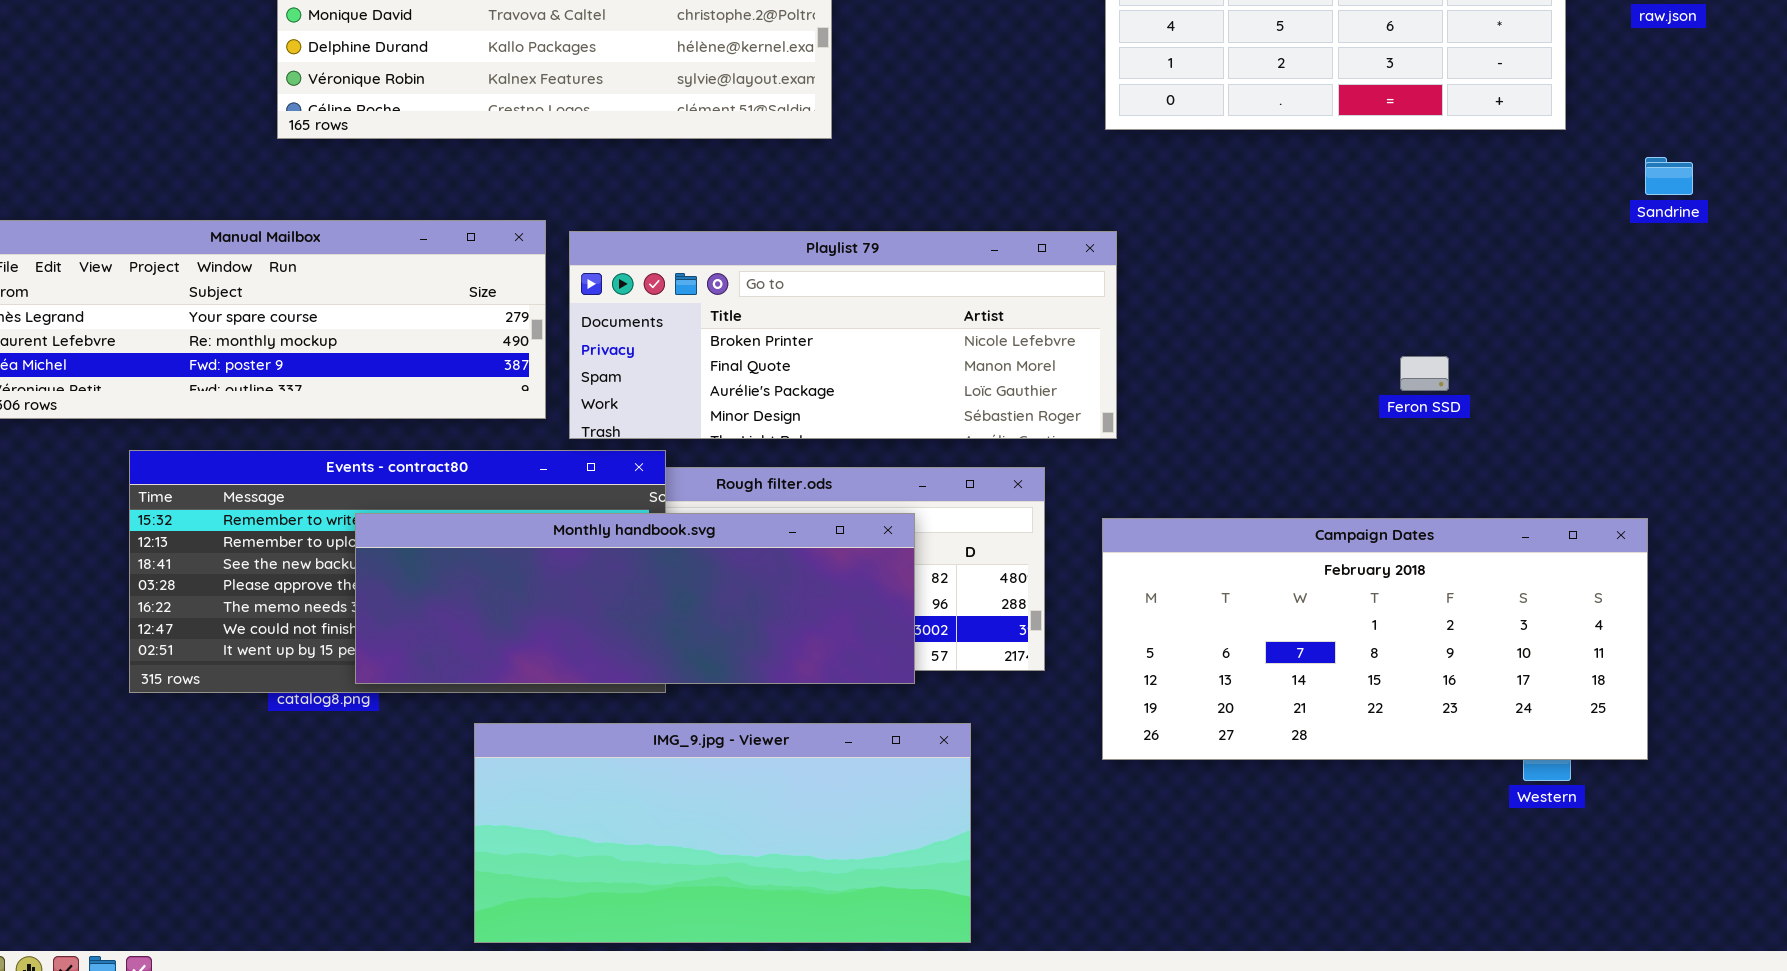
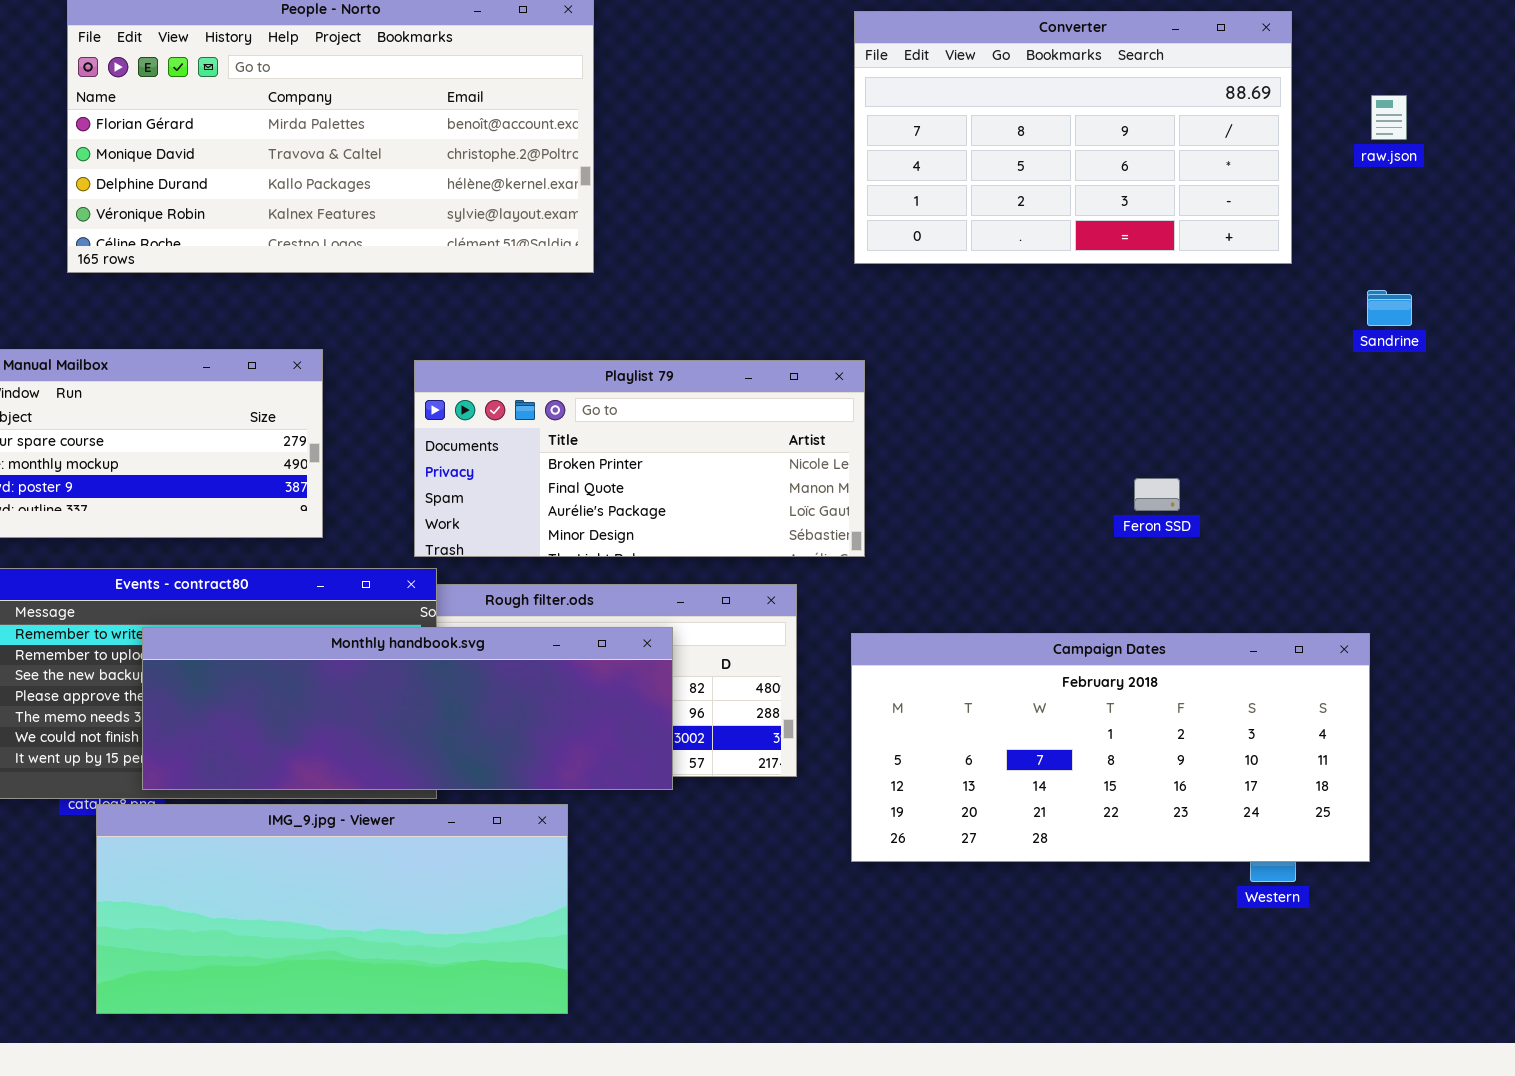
Playlist 79: [569,231,1117,439] -> [414,360,865,557], resized
IMG_9.jpg - Viewer: [474,723,971,943] -> [96,804,568,1014], moved

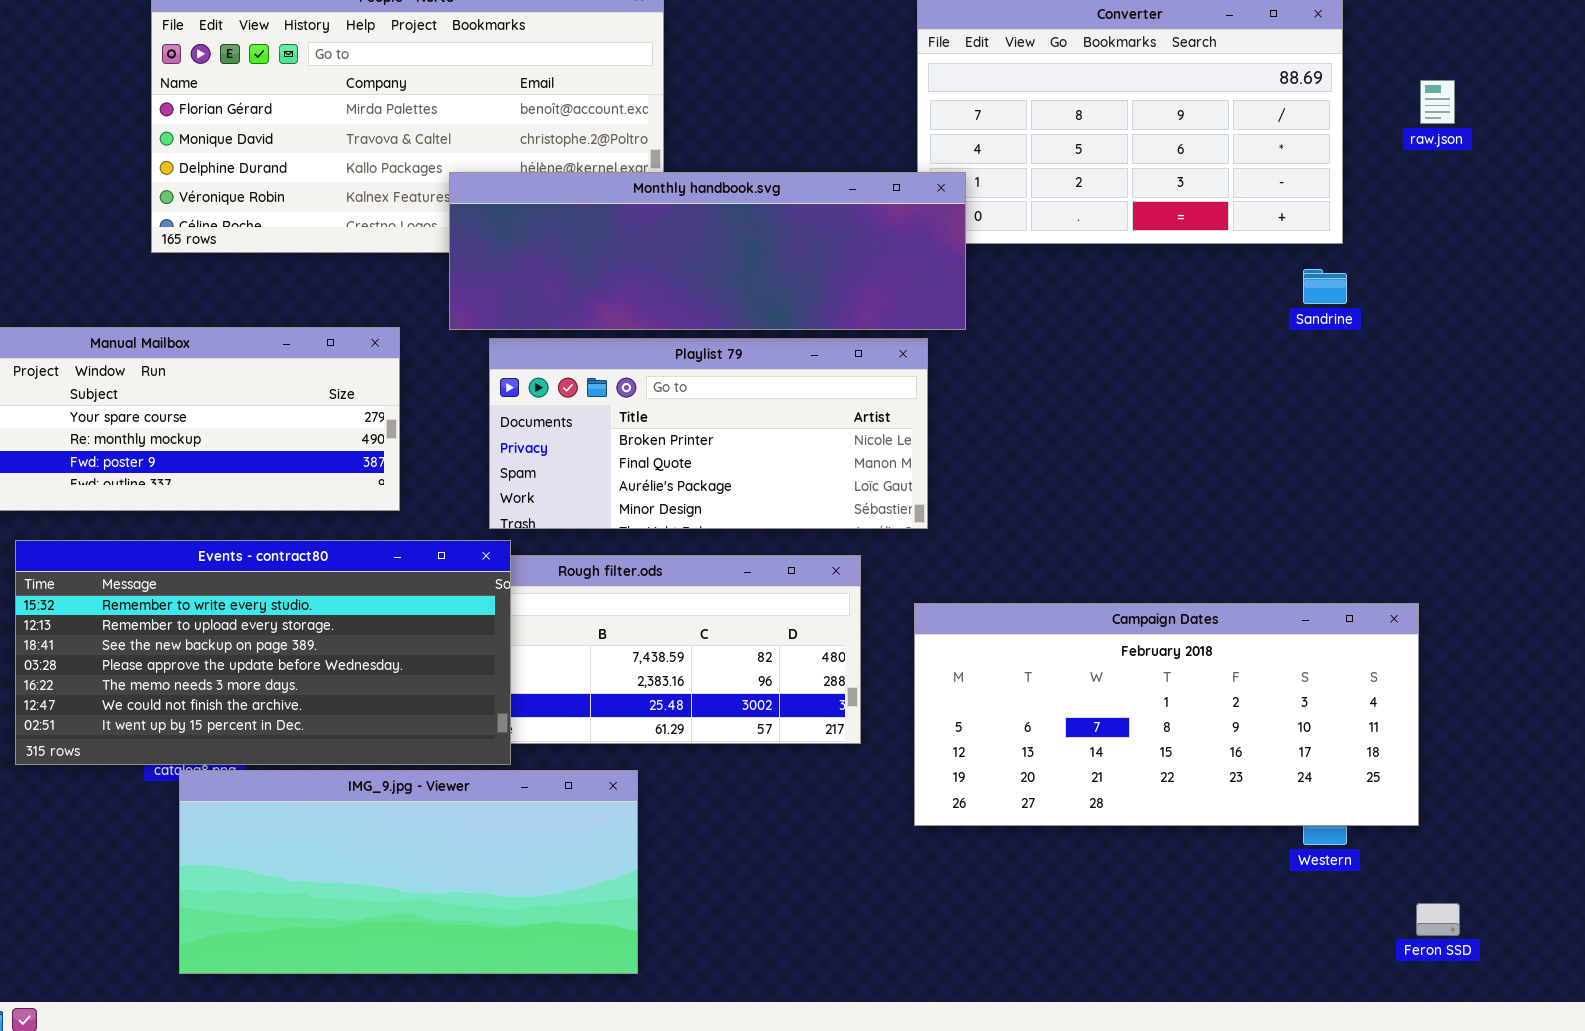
Sandrine: [1367,290,1412,326] -> [1303,269,1347,304], moved
Feron SSD: [1134,478,1180,511] -> [1416,903,1460,936], moved
Monthly handbook.svg: [142,627,673,790] -> [449,172,966,330], moved

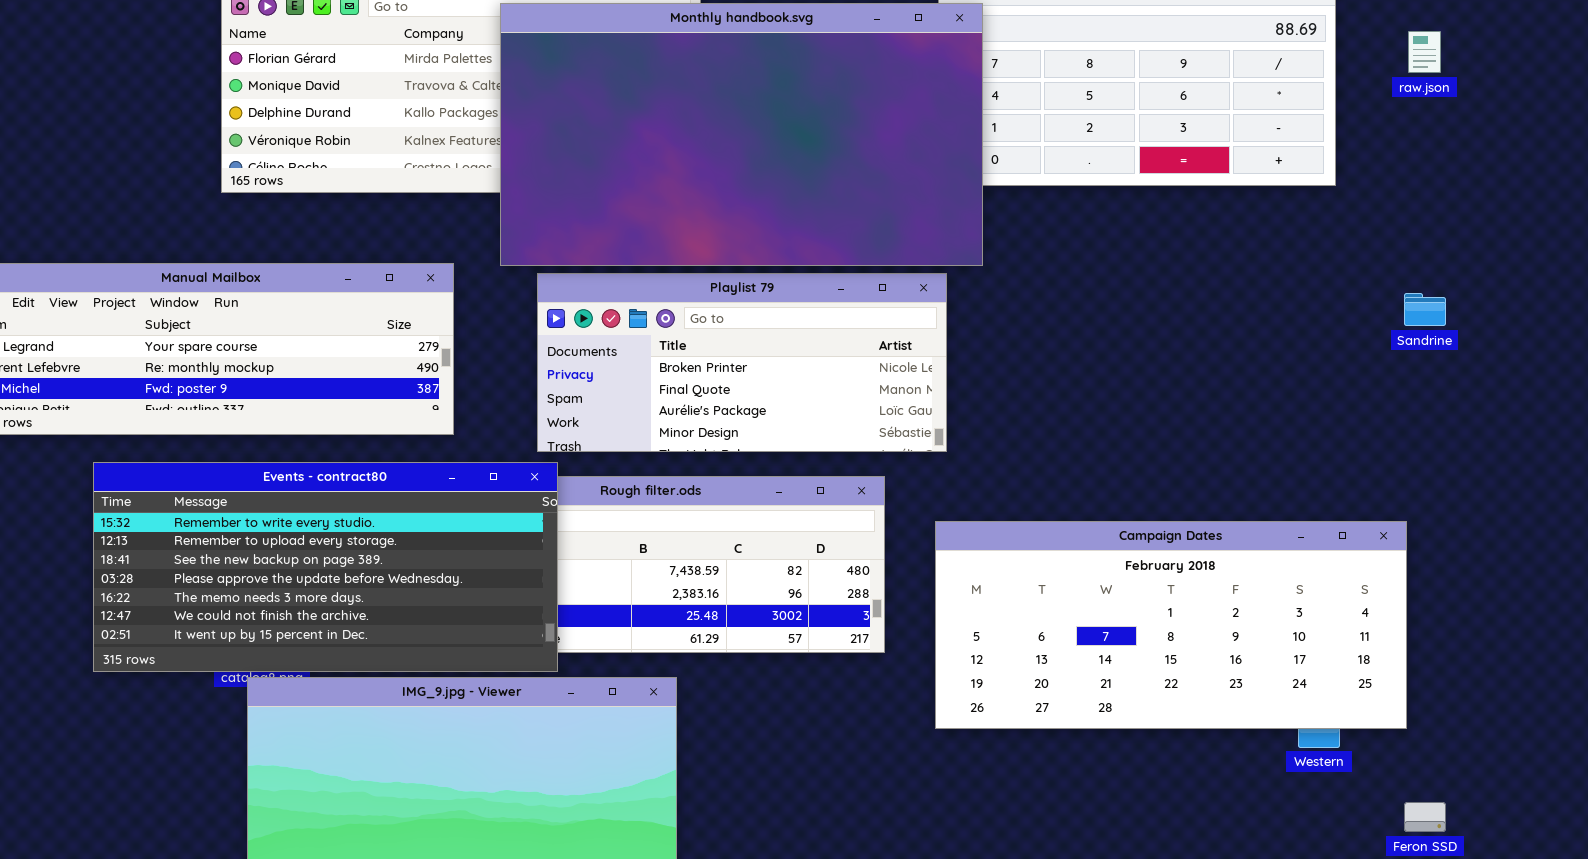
Monthly handbook.svg: [449,172,966,330] -> [500,3,983,266], resized
Sandrine: [1303,269,1347,304] -> [1404,293,1446,326], moved

